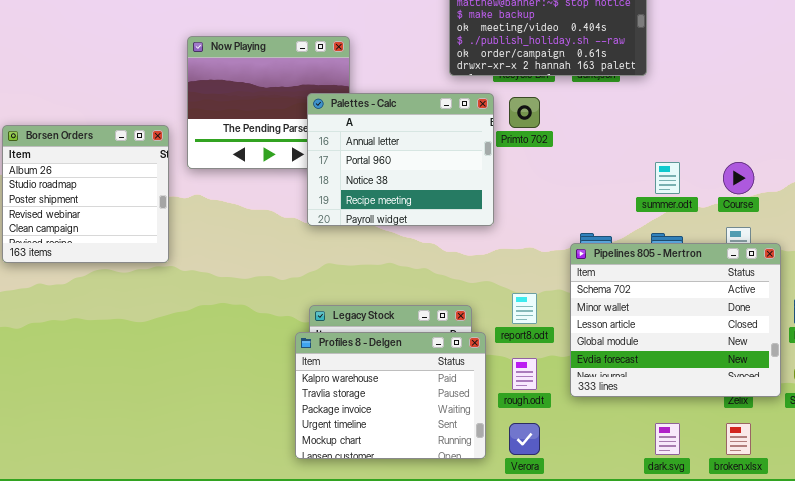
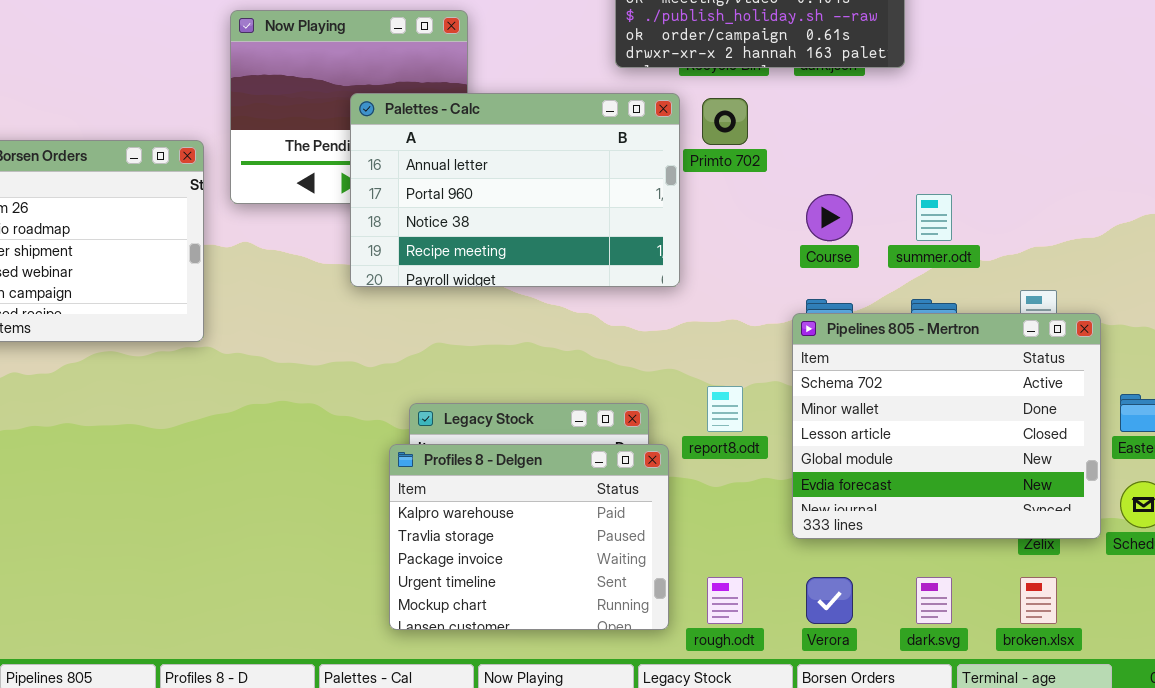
Palettes - Calc: [307,93,494,226] -> [350,93,680,287], resized
Course: [723,162,754,194] -> [806,194,853,241], moved
rough.odt: [512,358,537,390] -> [707,577,743,624], moved
Verora: [509,423,540,455] -> [806,577,853,624], moved

